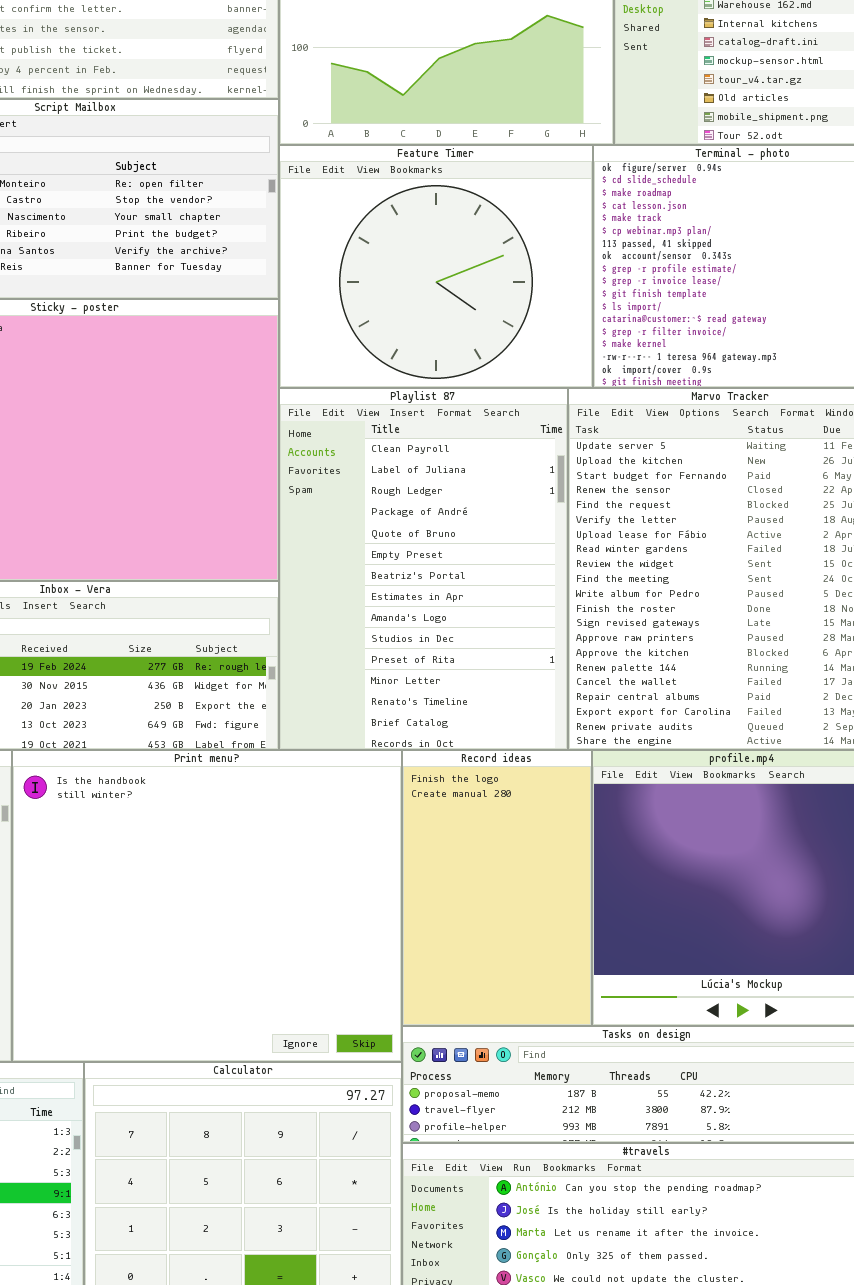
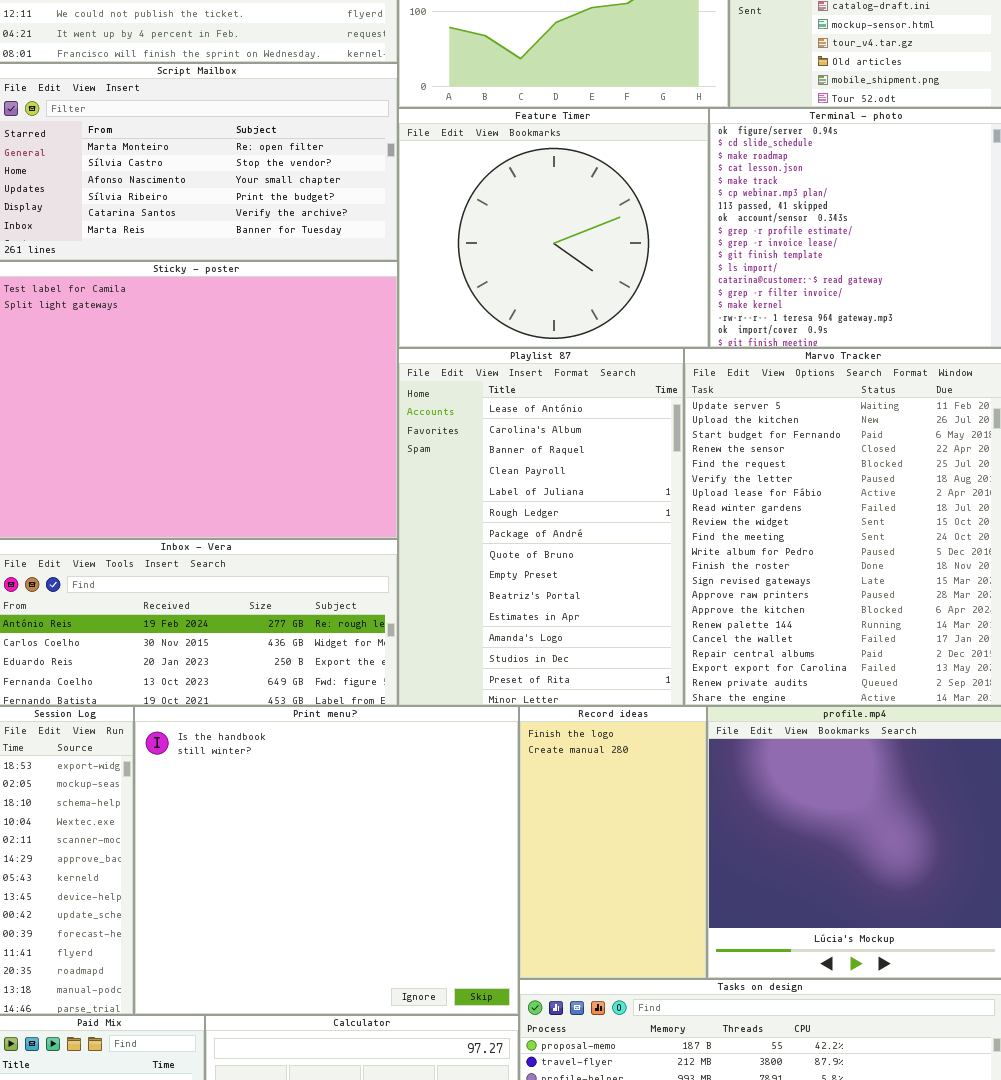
Playlist 87: [279,388,568,750] -> [398,348,684,706], scrolled up 3 rows

